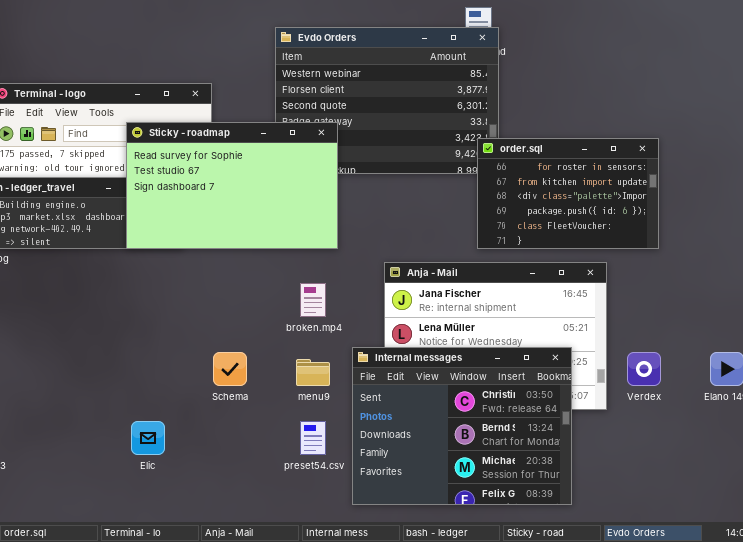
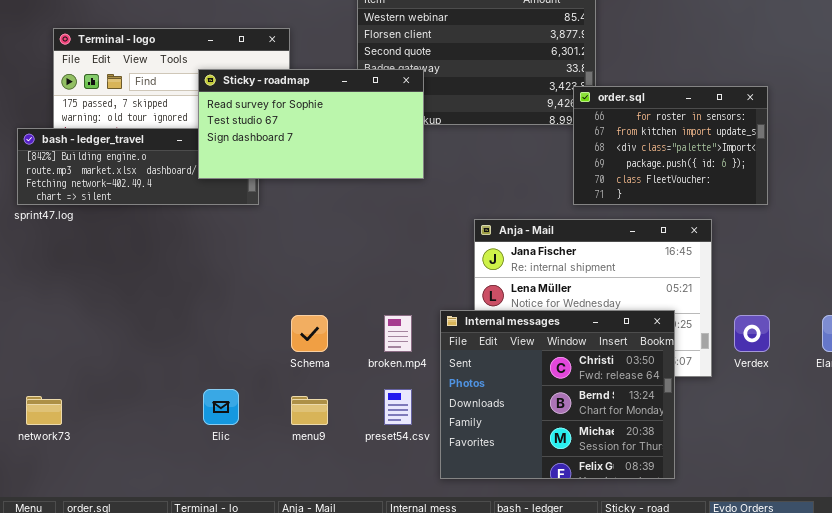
Sticky - roadmap: [126,122,338,249] -> [198,69,424,179], resized
broken.mp4: [300,283,326,317] -> [384,315,412,352], moved
menu9: [296,359,330,386] -> [291,396,328,425], moved

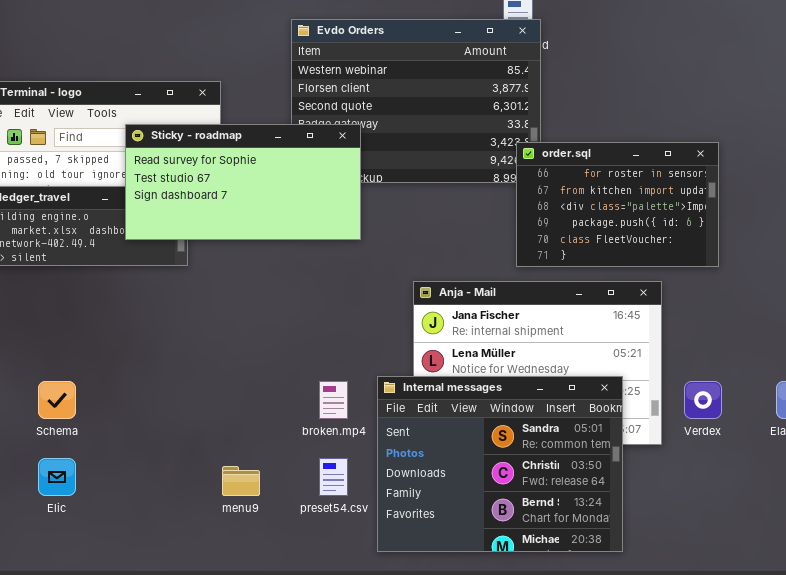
Internal messages: [440,310,675,479] -> [377,376,623,552], scrolled up 1 row
Schema: [291,315,328,352] -> [38,381,76,419], moved
Elic: [203,389,239,425] -> [38,458,76,496], moved

